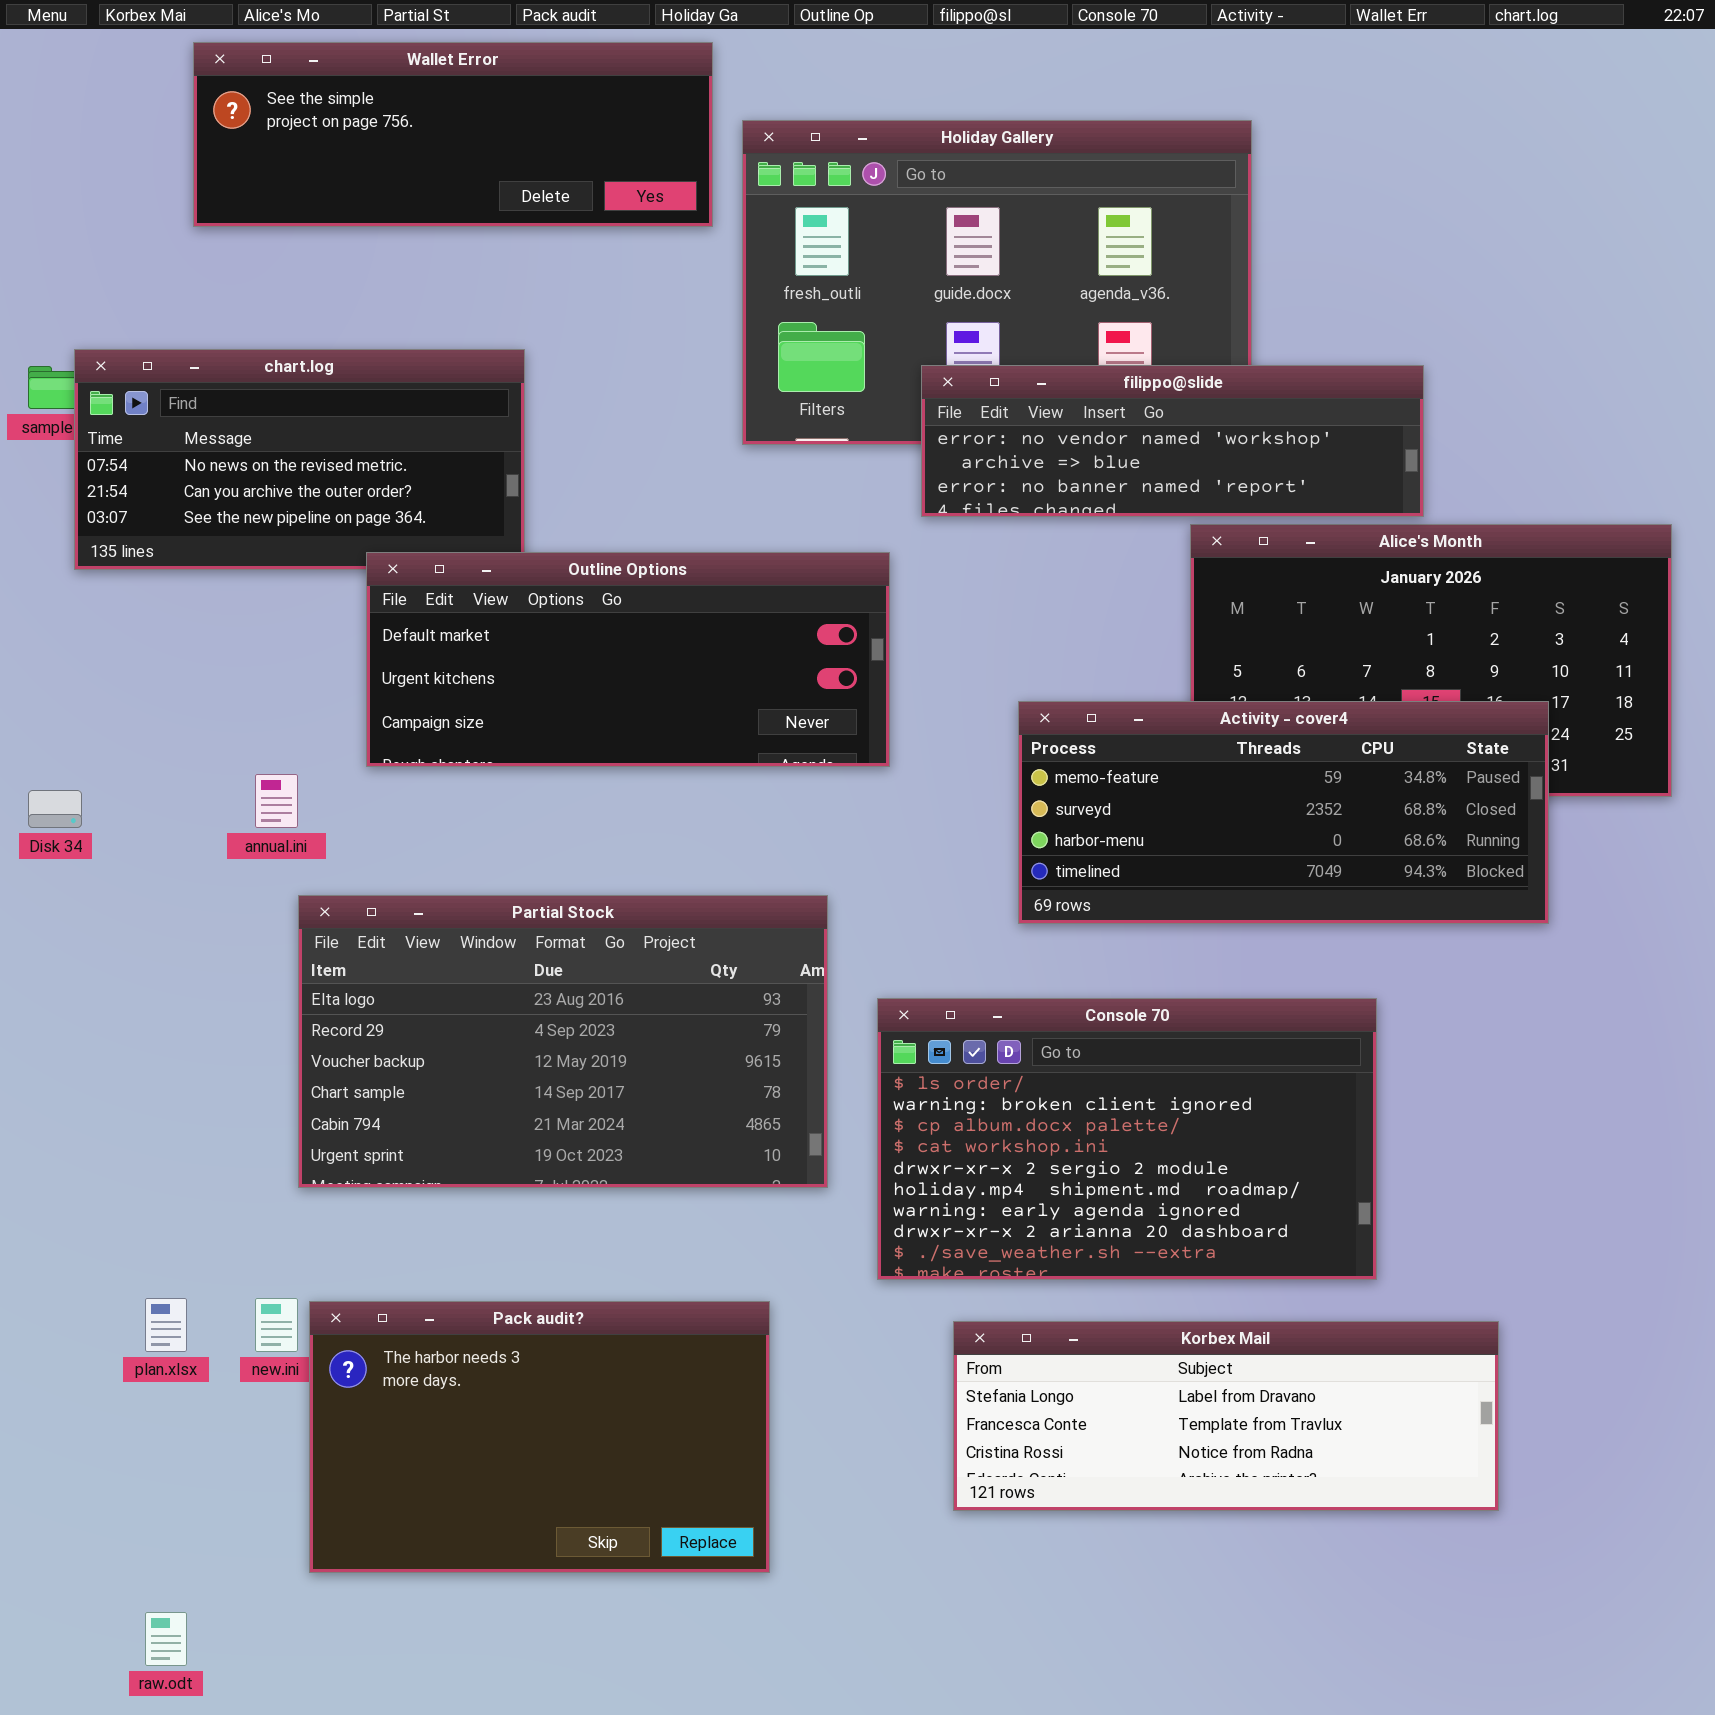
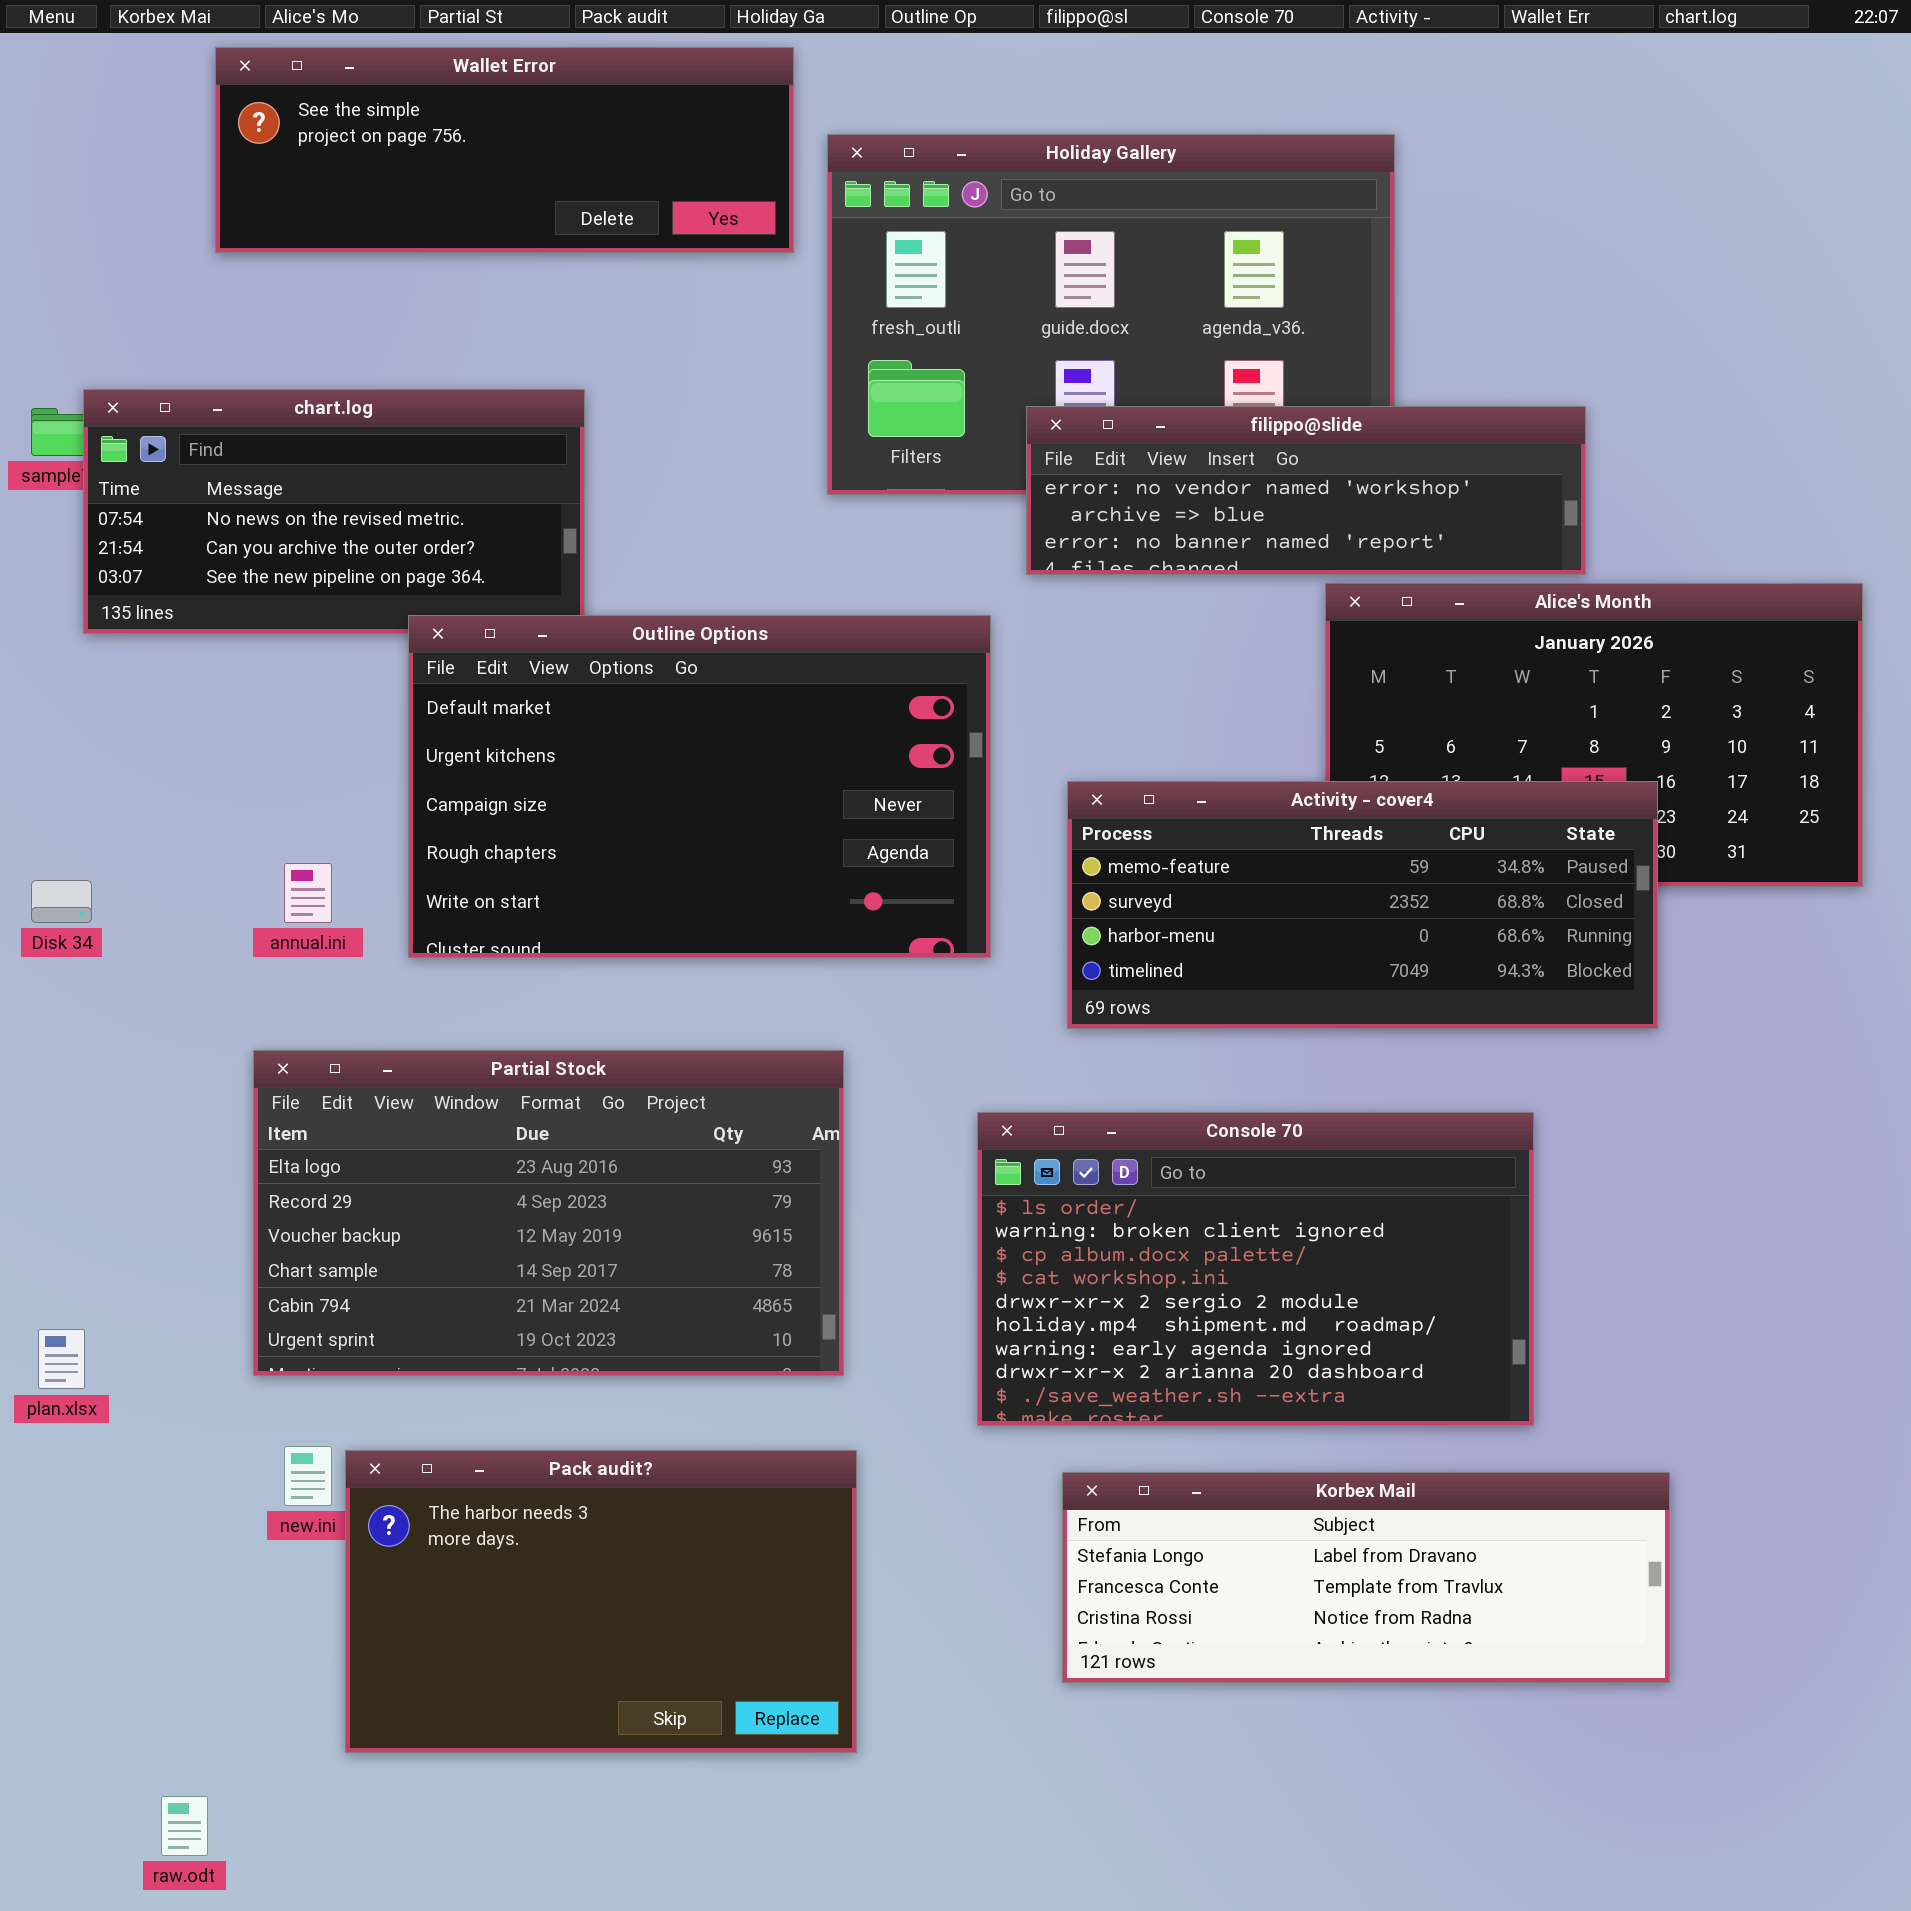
Outline Options: [366,552,890,767] -> [408,615,991,958], resized
Activity - cover4: [1018,701,1549,924] -> [1067,781,1658,1029], moved
Partial Stock: [298,895,828,1188] -> [253,1050,844,1376], moved
plan.xlsx: [145,1298,187,1352] -> [38,1329,85,1389], moved

